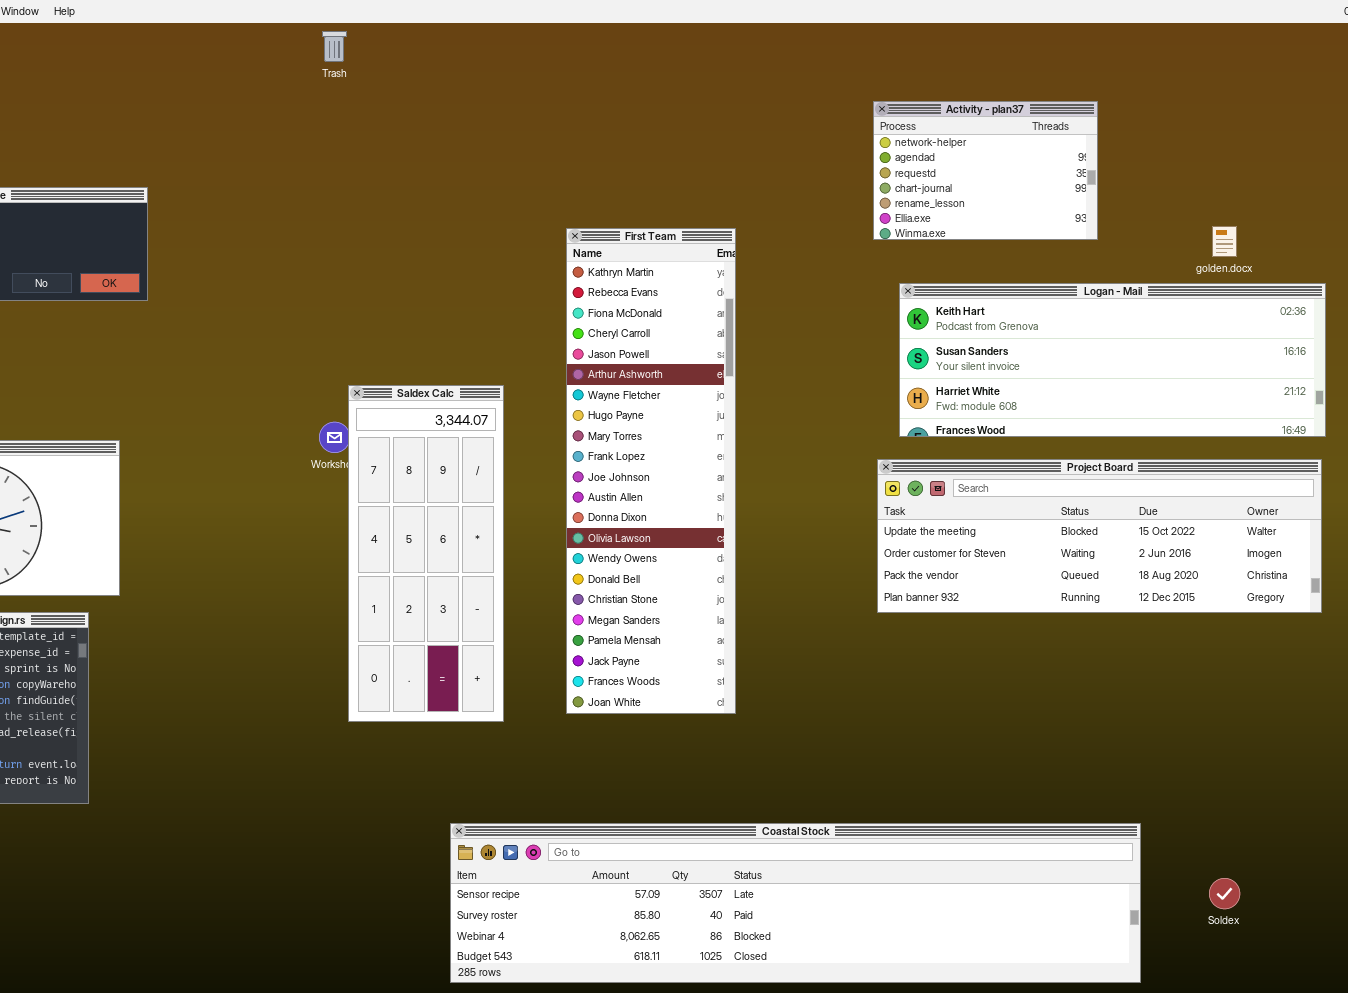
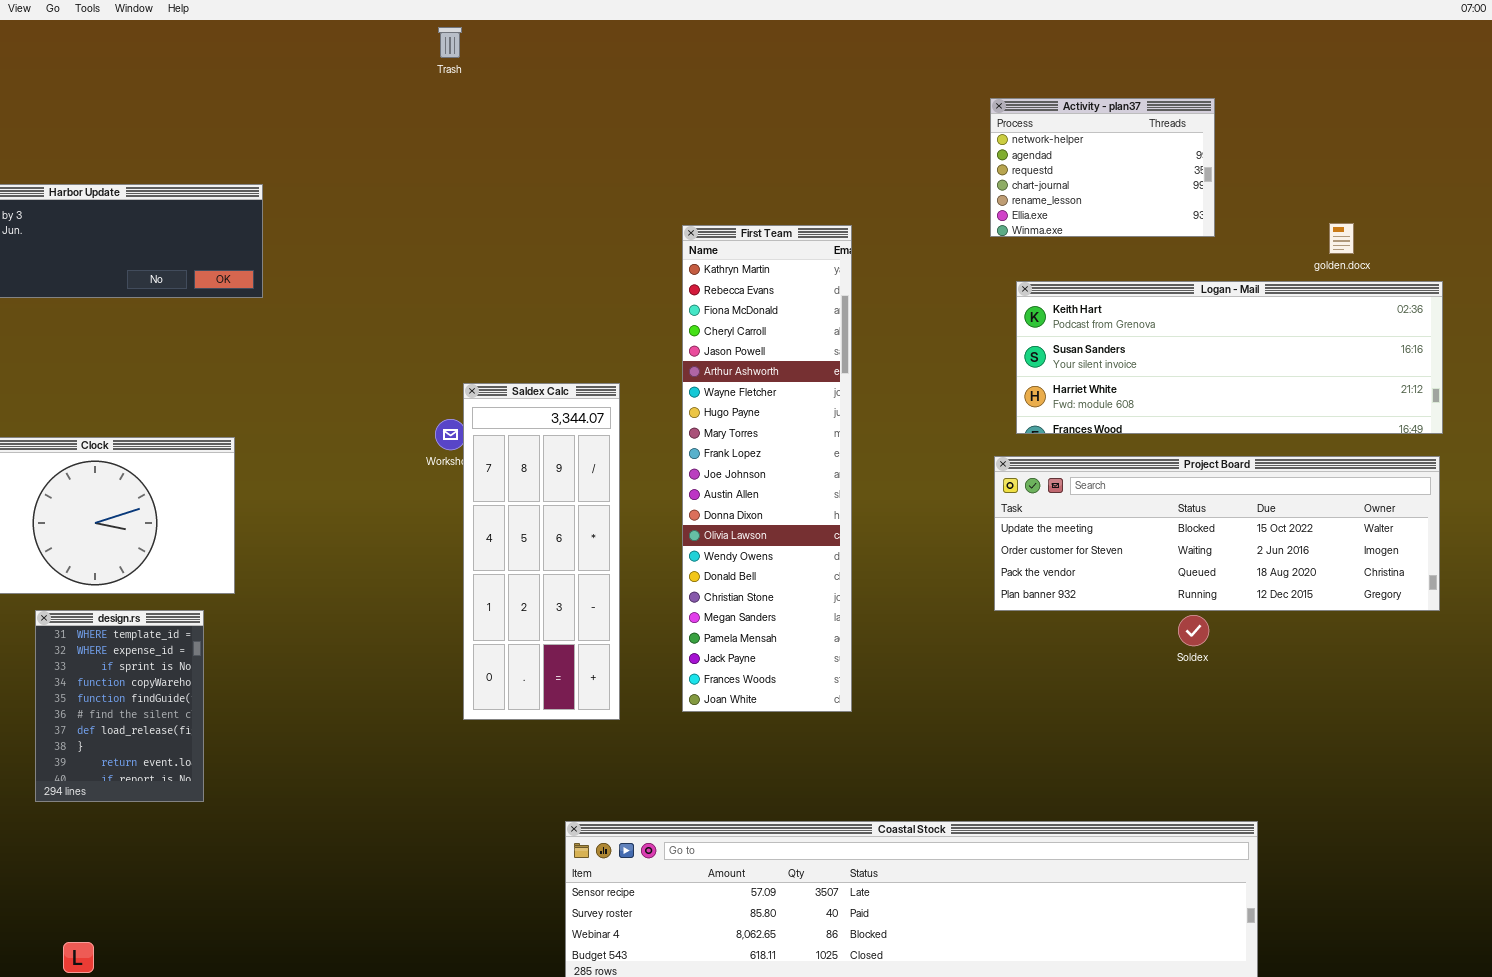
Soldex: [1209,878,1240,909] -> [1178,615,1209,646], moved

